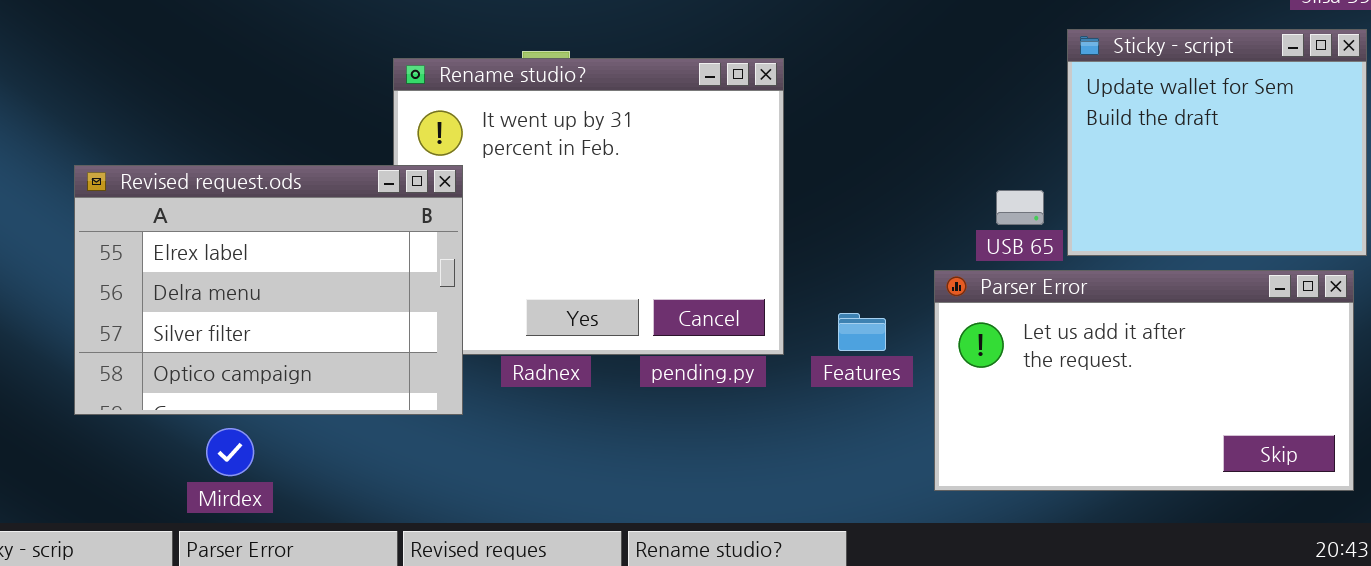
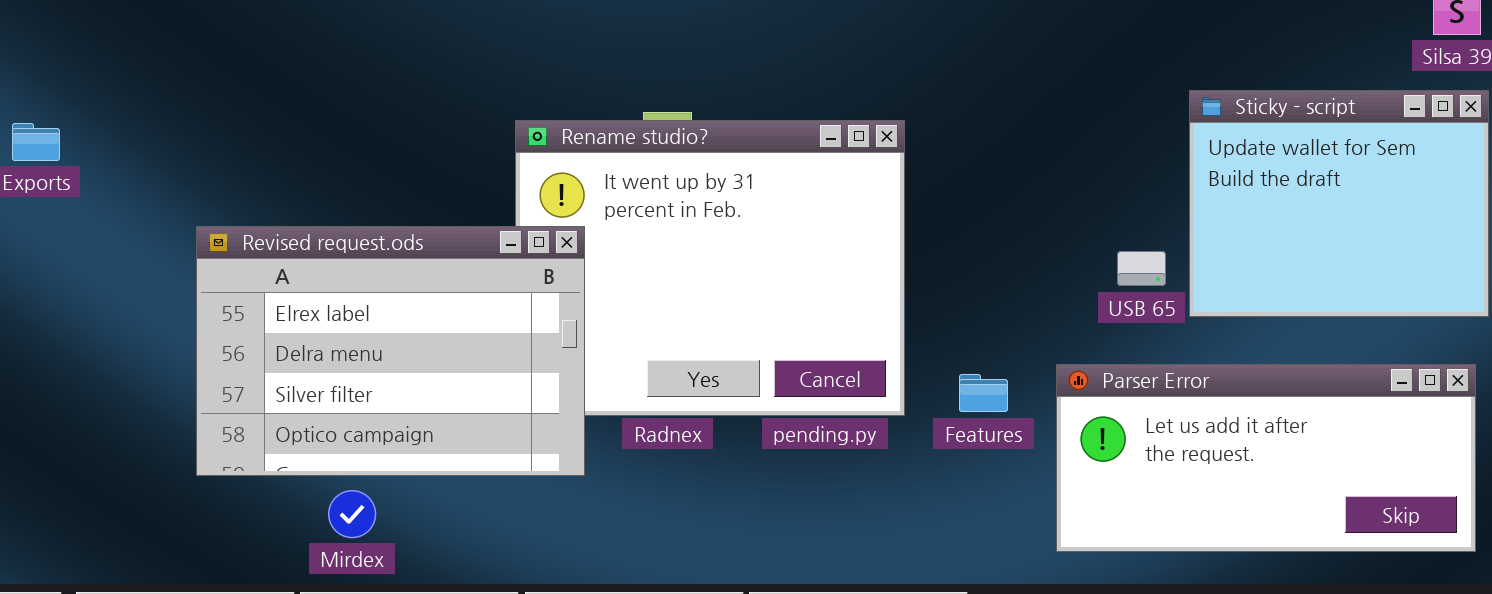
Parser Error: [934,270,1354,491] -> [1056,364,1476,552], resized

